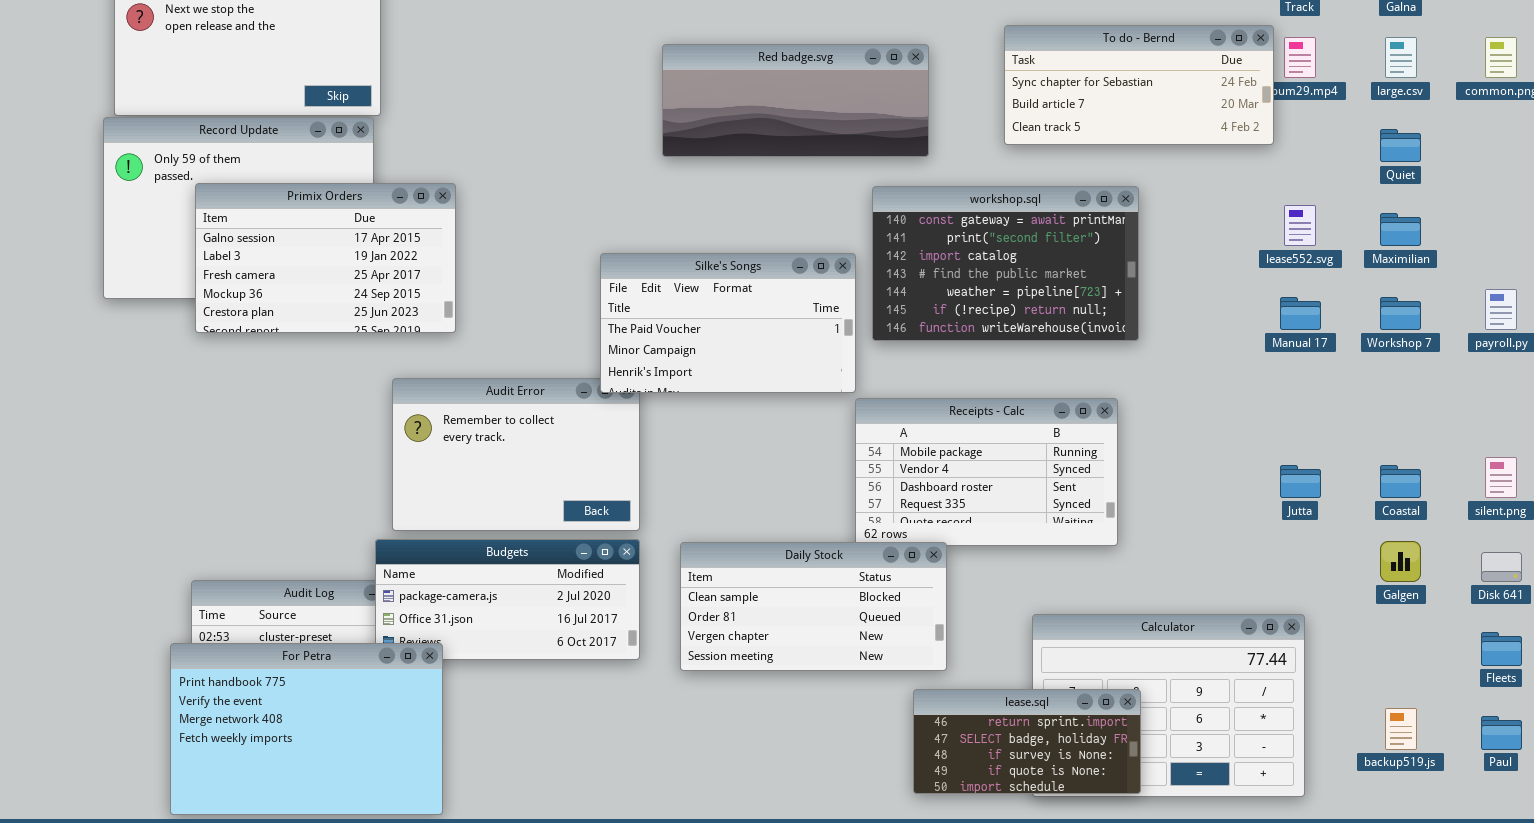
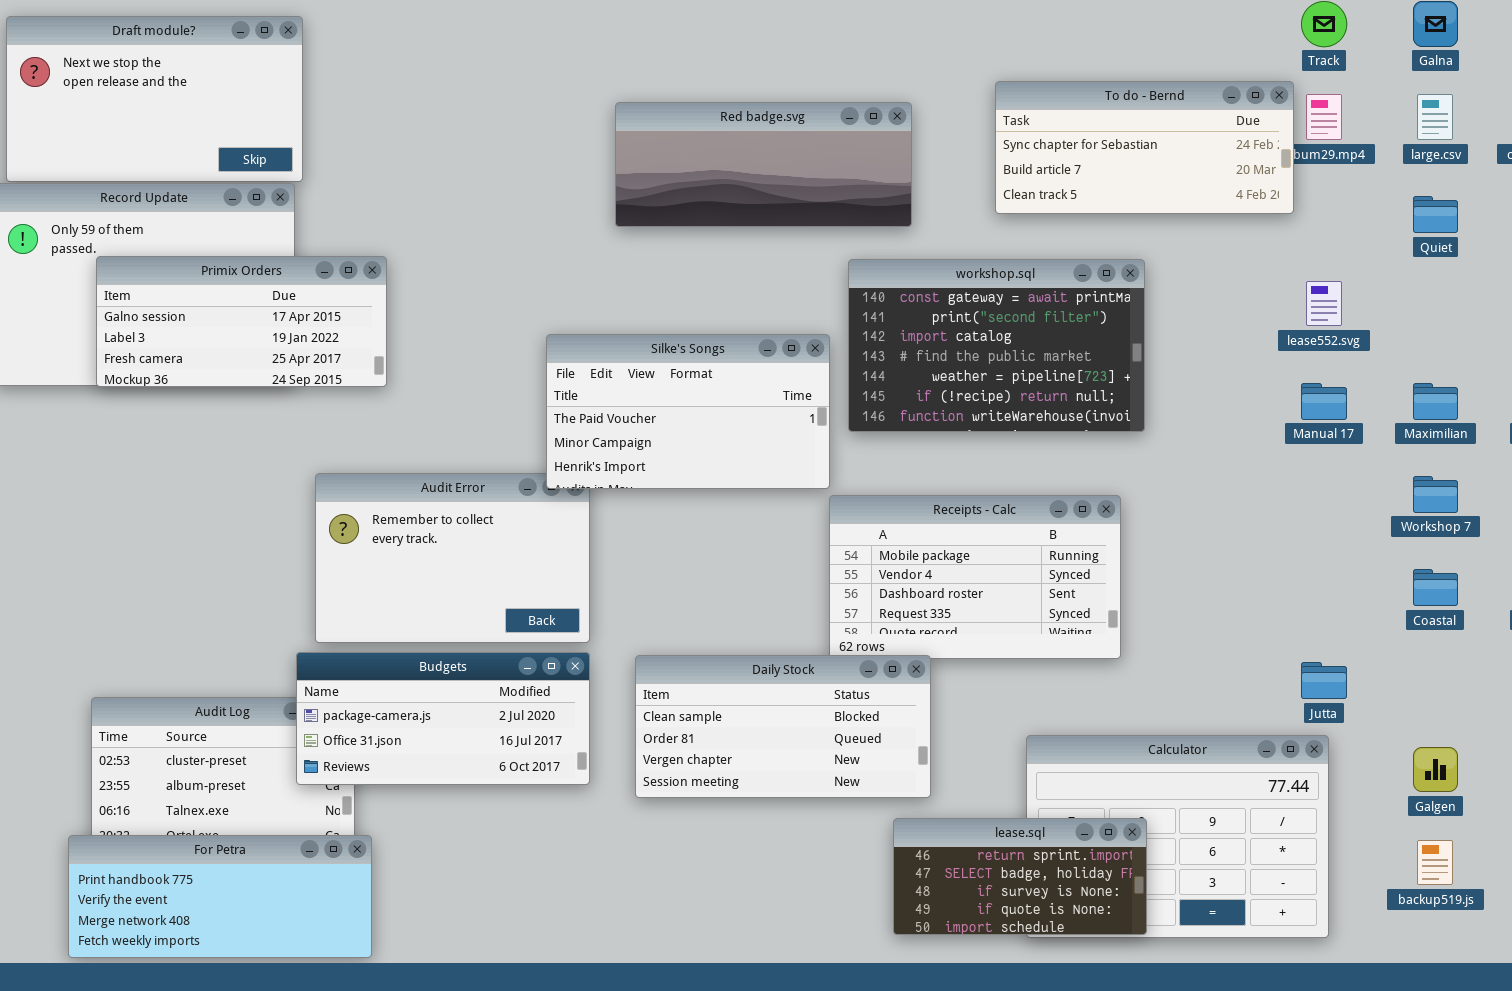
Primix Orders: [195,183,456,333] -> [96,256,387,387], resized
Maximilian: [1380,213,1421,246] -> [1413,383,1458,420], moved
Workshop 7: [1380,297,1421,330] -> [1413,476,1458,513], moved
Jutta: [1280,465,1321,498] -> [1301,662,1347,699], moved
Galgen: [1380,541,1421,582] -> [1413,747,1458,792], moved
For Petra: [170,643,443,815] -> [68,835,372,958], resized

